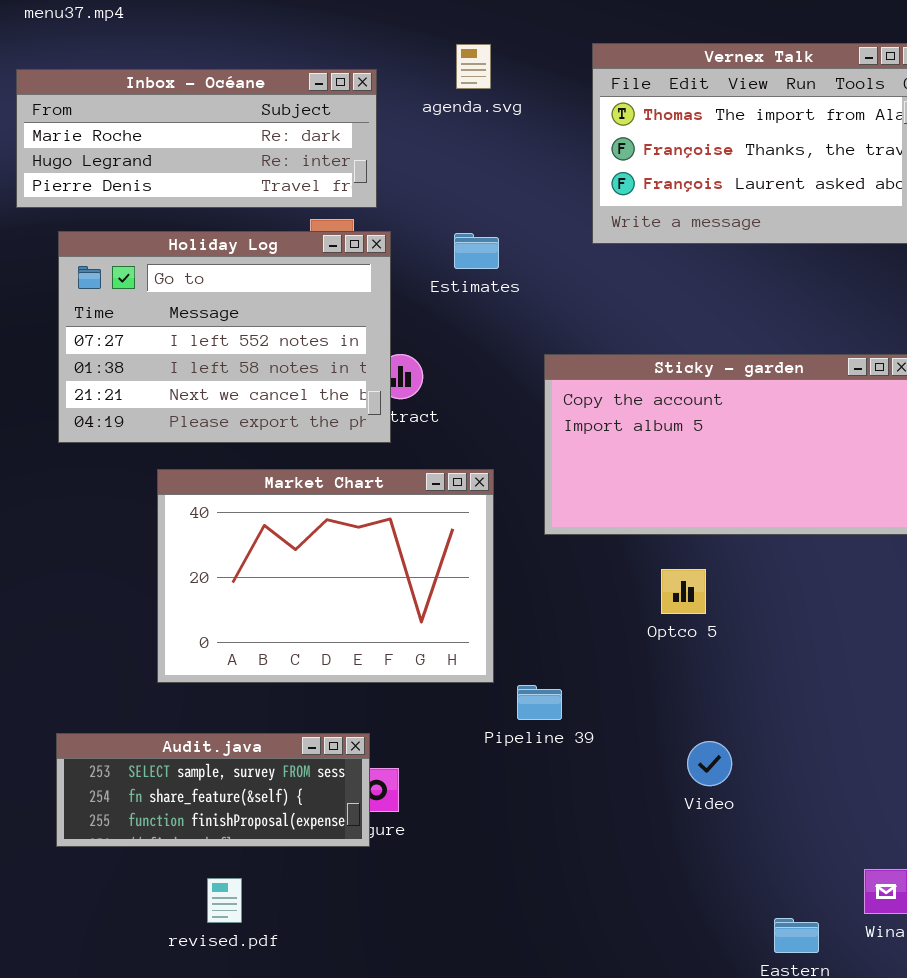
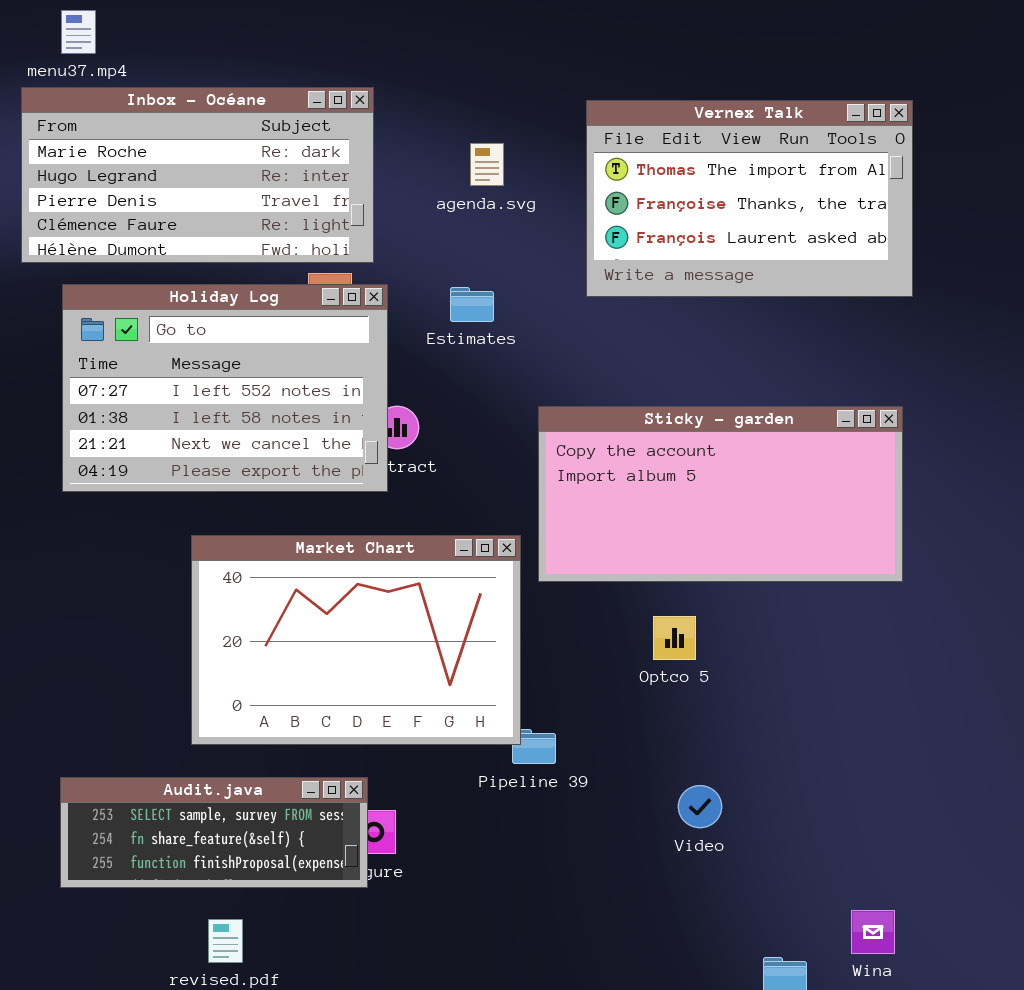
agenda.svg: [456,44,491,89] -> [470,143,504,186], moved
Inbox - Océane: [16,69,377,208] -> [21,87,374,263], resized
Market Chart: [157,469,494,683] -> [191,535,521,745], moved

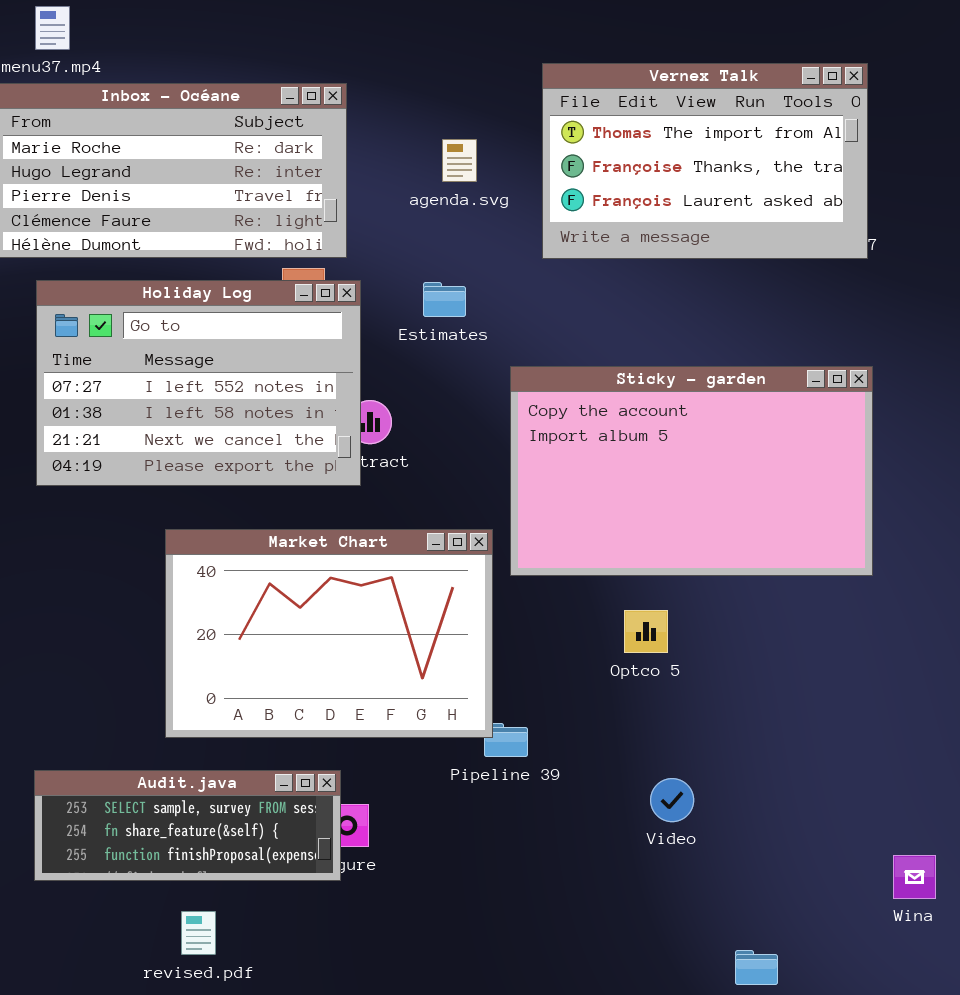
Vernex Talk: [586,100,913,297] -> [542,63,868,259], moved
Sticky - garden: [538,406,903,582] -> [510,366,873,576], resized
Wina: [851,910,895,954] -> [893,855,936,899], moved

